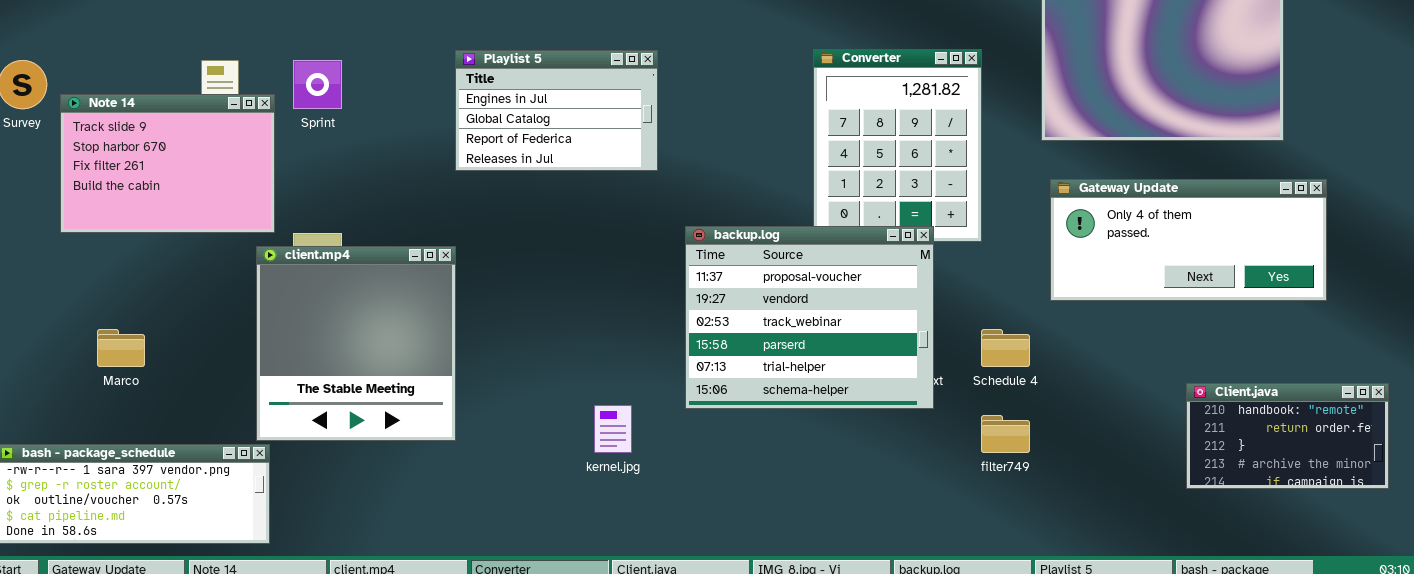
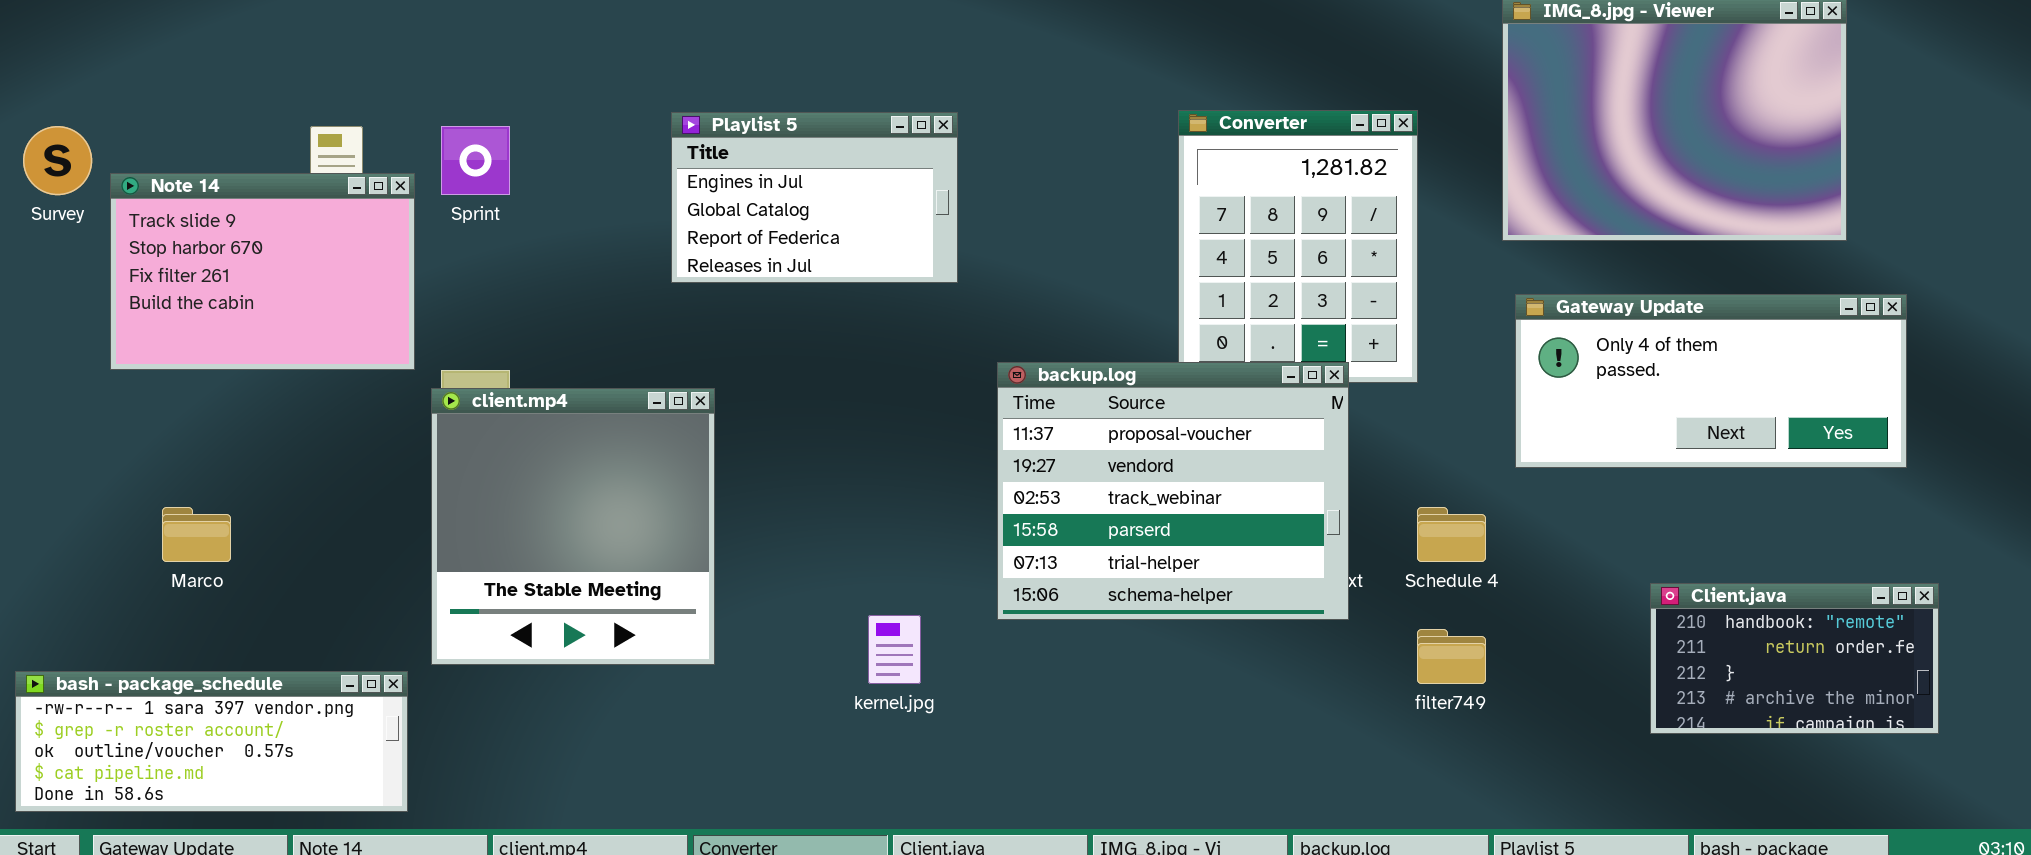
client.mp4: [256,246,456,441] -> [431,388,715,665], moved
Client.java: [1186,383,1389,489] -> [1650,583,1939,734], moved

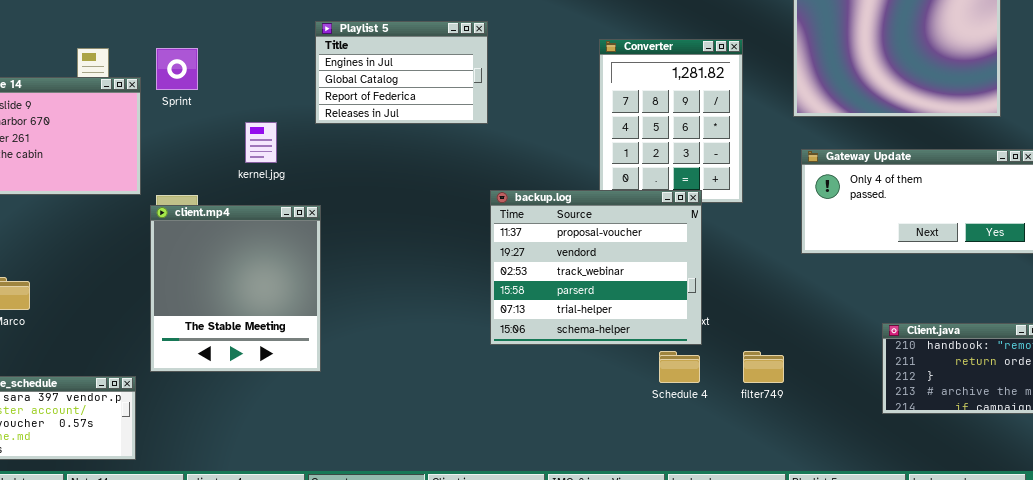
Playlist 5: [671,112,958,283] -> [315,21,488,124], moved
Schedule 4: [1417,507,1486,562] -> [659,351,700,383], moved
kernel.jpg: [868,615,921,684] -> [245,122,277,163], moved

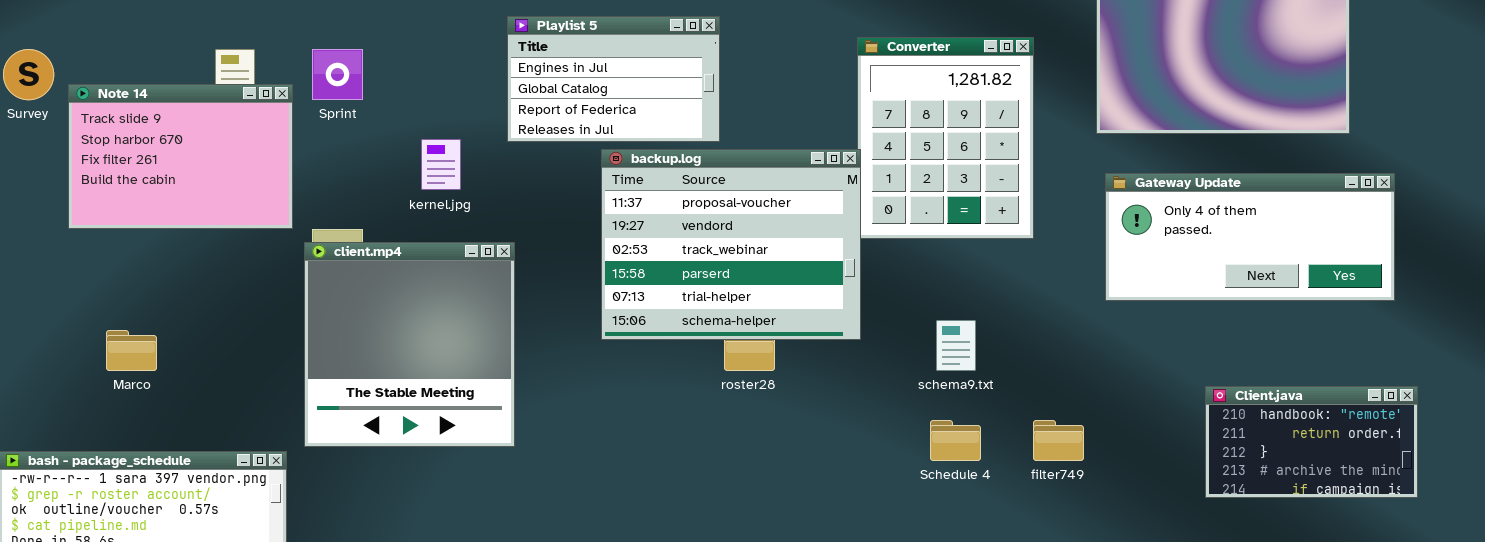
backup.log: [490,190,702,345] -> [601,149,861,340], moved

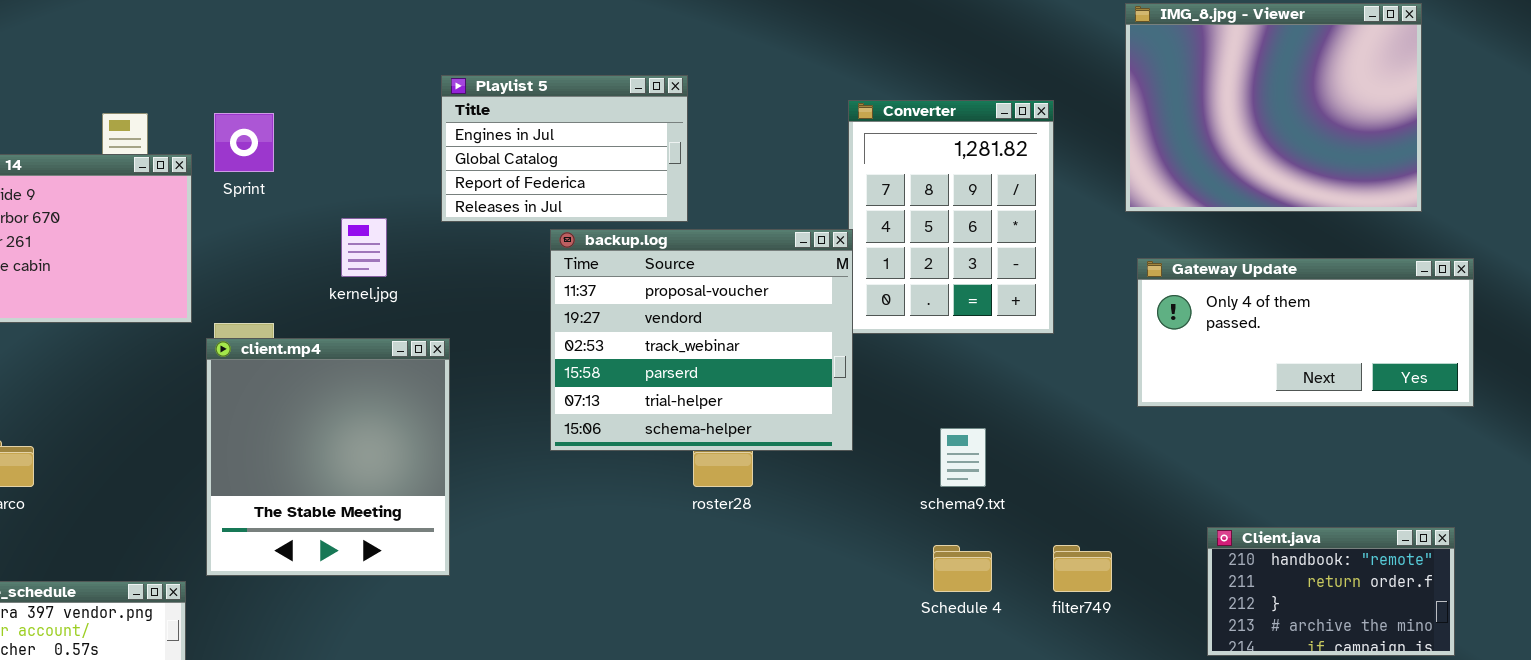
Client.java: [1205,386,1418,498] -> [1207,527,1455,656], moved

